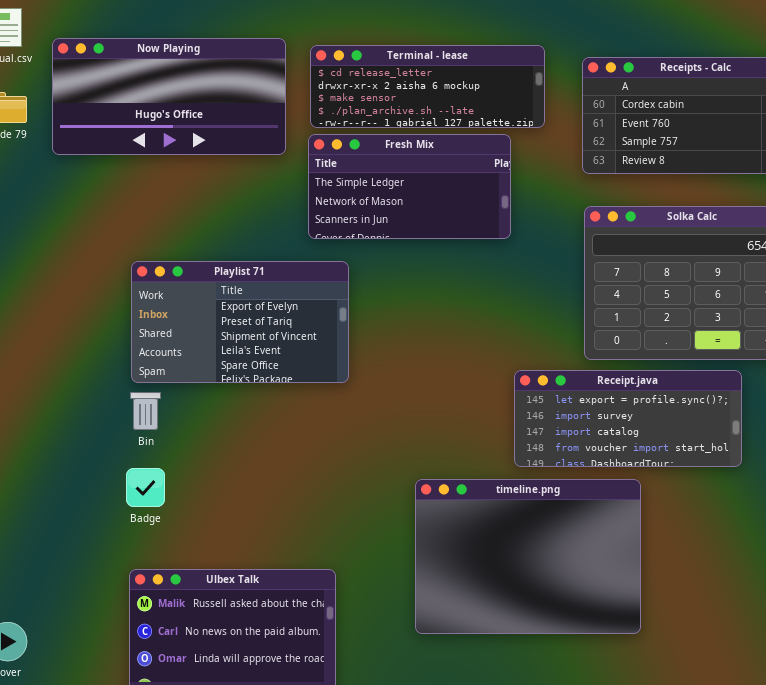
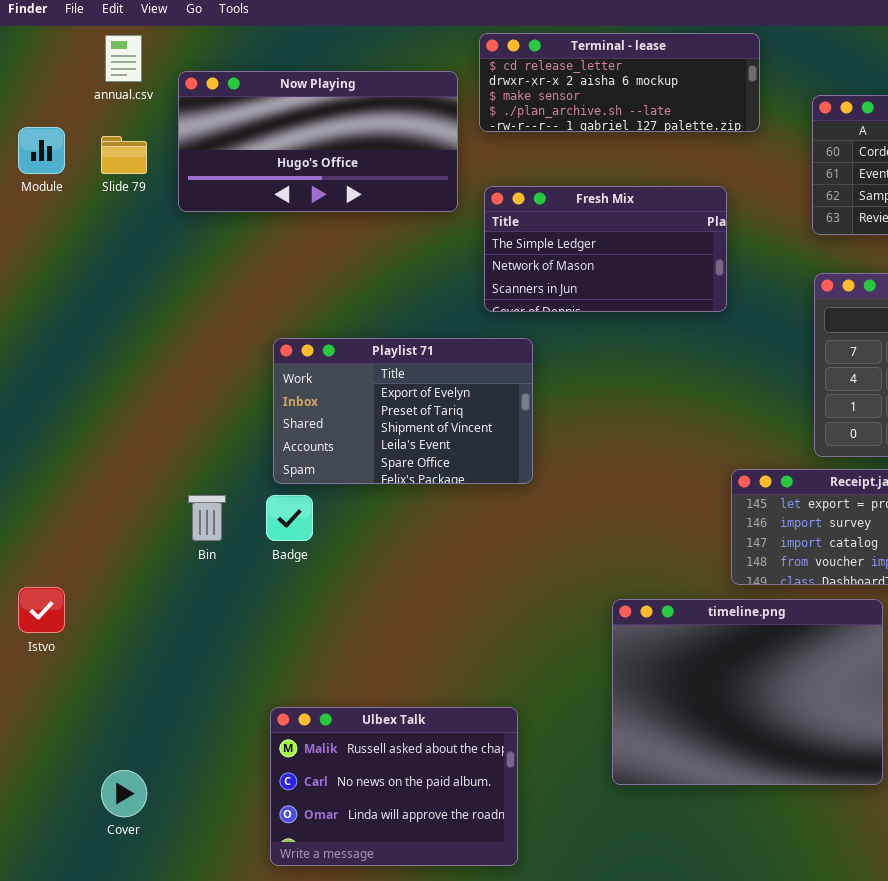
Terminal - lease: [310,45,545,128] -> [479,33,760,132], moved
Bin: [130,392,161,430] -> [188,495,226,541], moved
Badge: [126,468,165,507] -> [266,495,313,541], moved

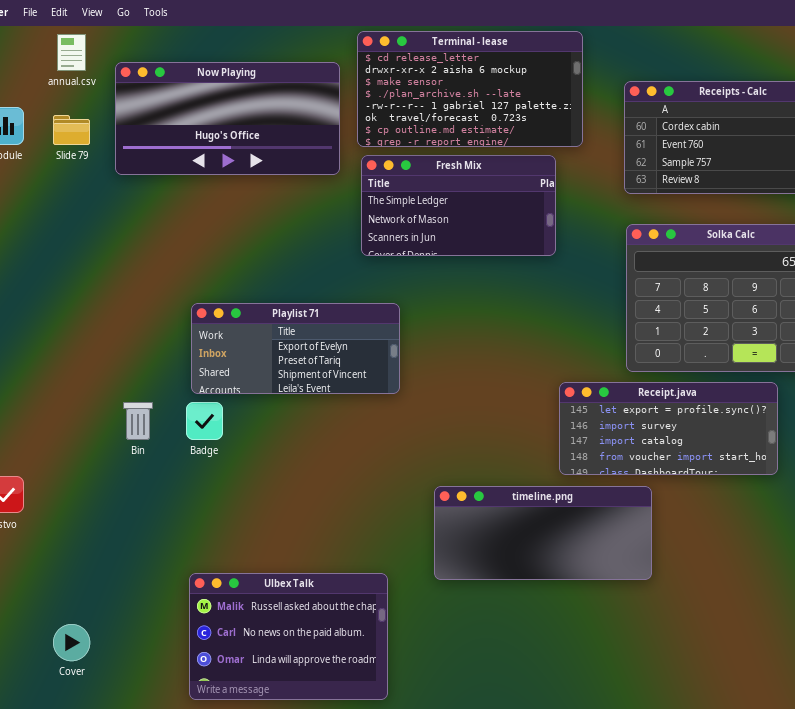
Terminal - lease: [479,33,760,132] -> [357,31,583,147], resized
Playlist 71: [273,338,533,484] -> [191,303,400,394], resized
timeline.png: [612,599,883,785] -> [434,486,652,580], moved, resized

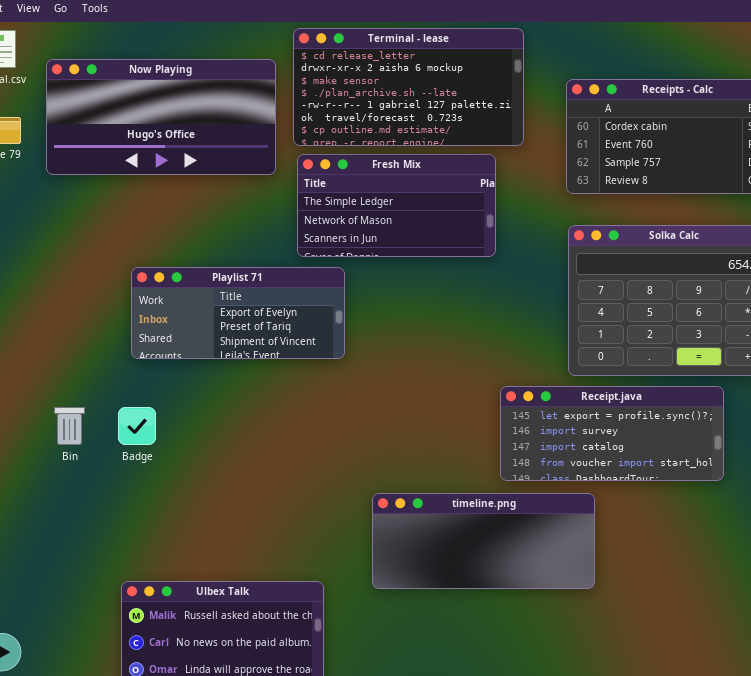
Playlist 71: [191,303,400,394] -> [131,267,345,359], moved

